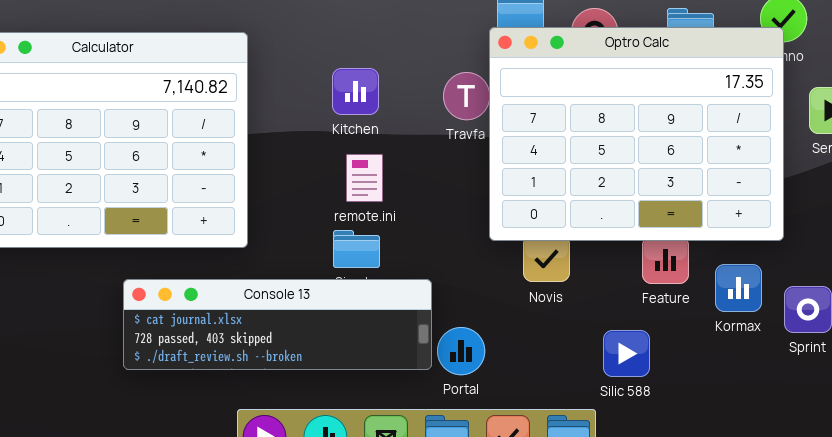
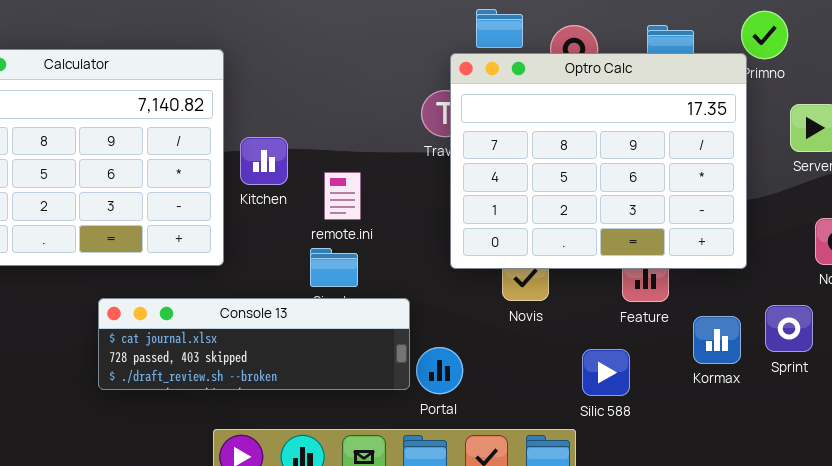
Optro Calc: [489,27,784,241] -> [450,53,747,269], moved
Kitchen: [332,68,379,115] -> [240,137,288,185], moved
Kormax: [715,264,762,312] -> [693,316,741,364], moved

